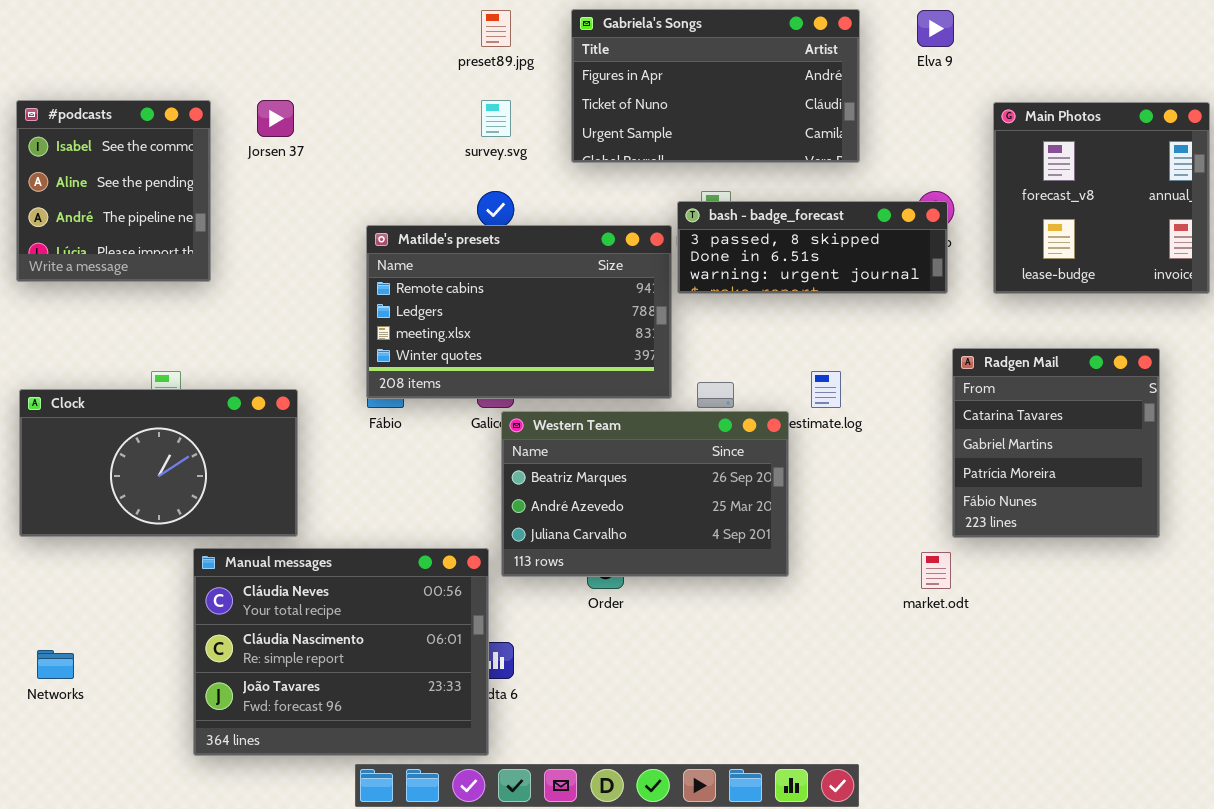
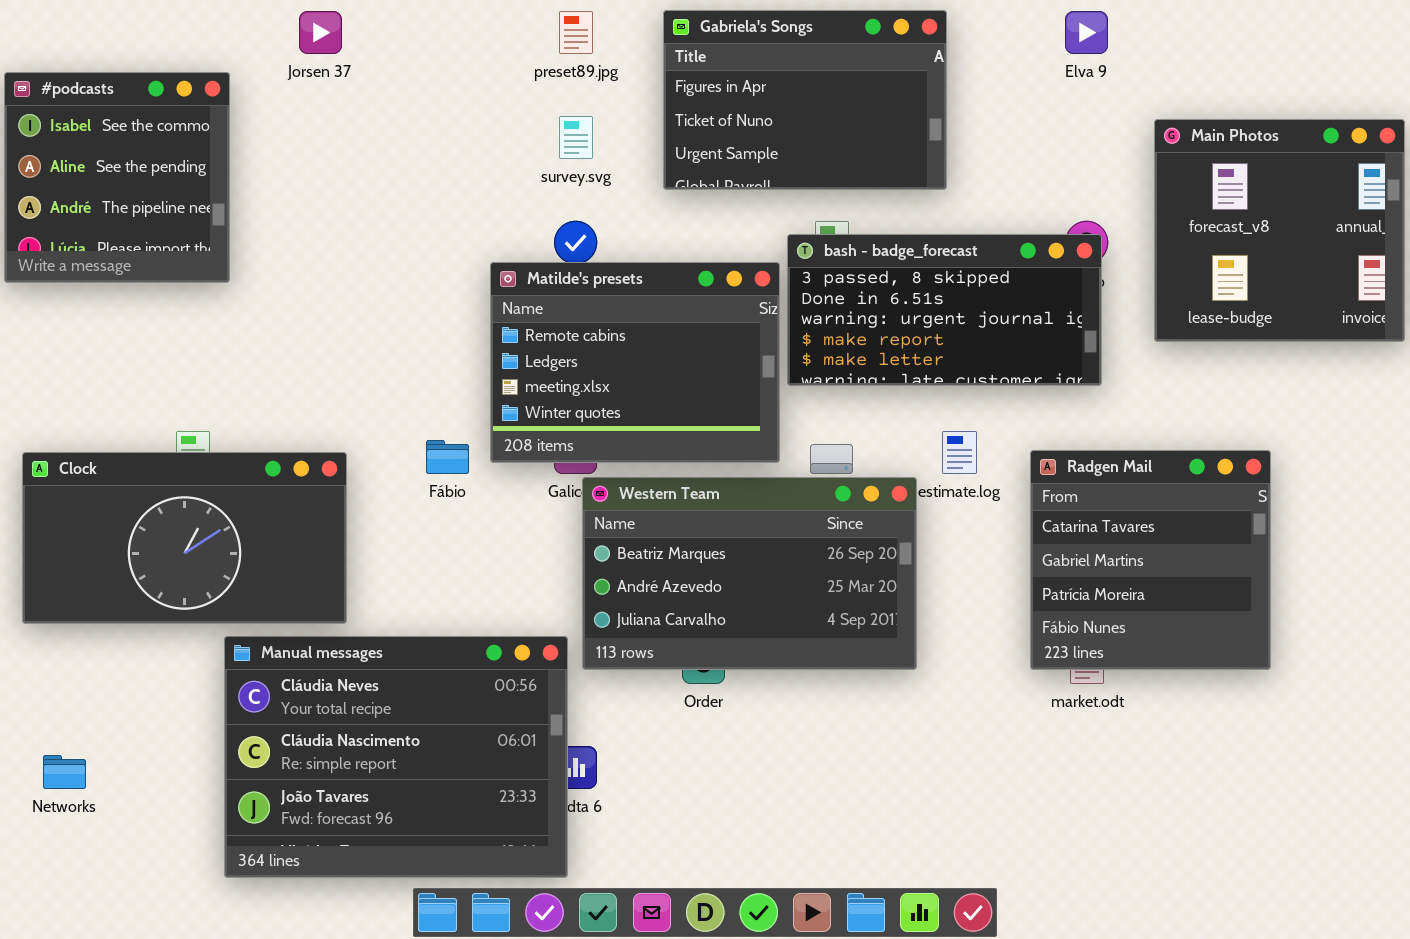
Gabriela's Songs: [571,9,860,163] -> [663,10,947,190], resized
#podcasts: [16,100,211,282] -> [4,72,230,283], moved
Jorsen 37: [257,100,294,137] -> [299,11,342,54], moved
bash - badge_forecast: [677,201,948,294] -> [787,234,1102,386], resized
Matilde's presets: [366,225,672,399] -> [490,262,780,463], resized
Radgen Mail: [952,348,1160,538] -> [1030,450,1271,670], moved

